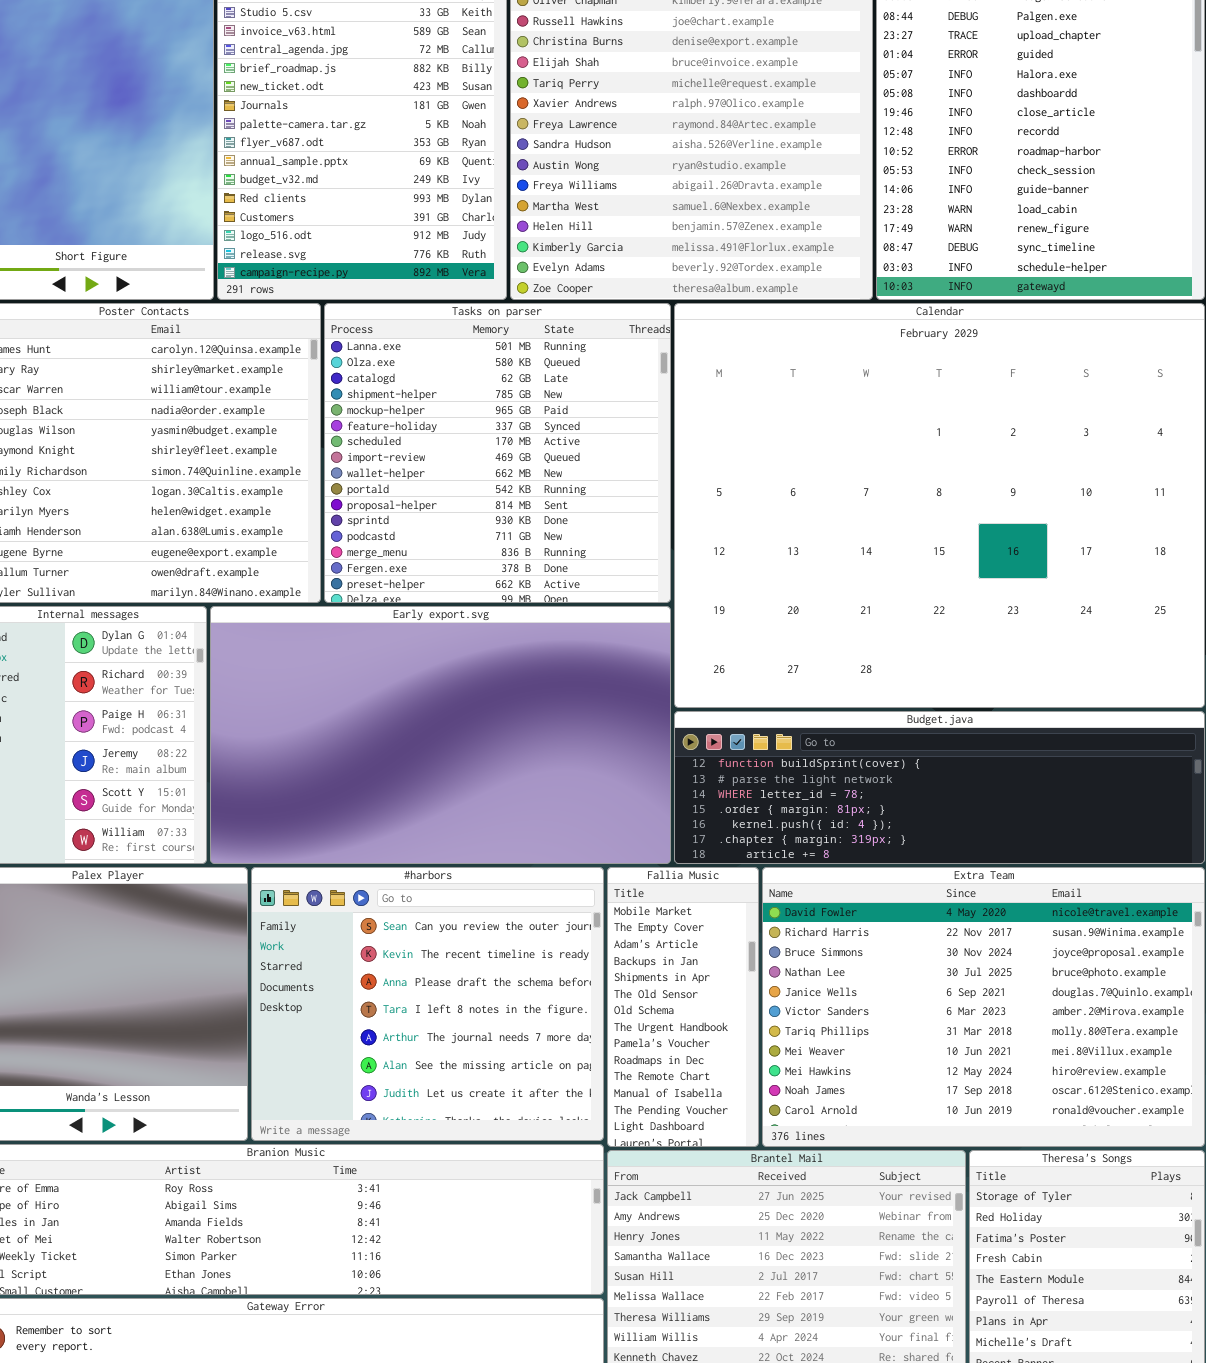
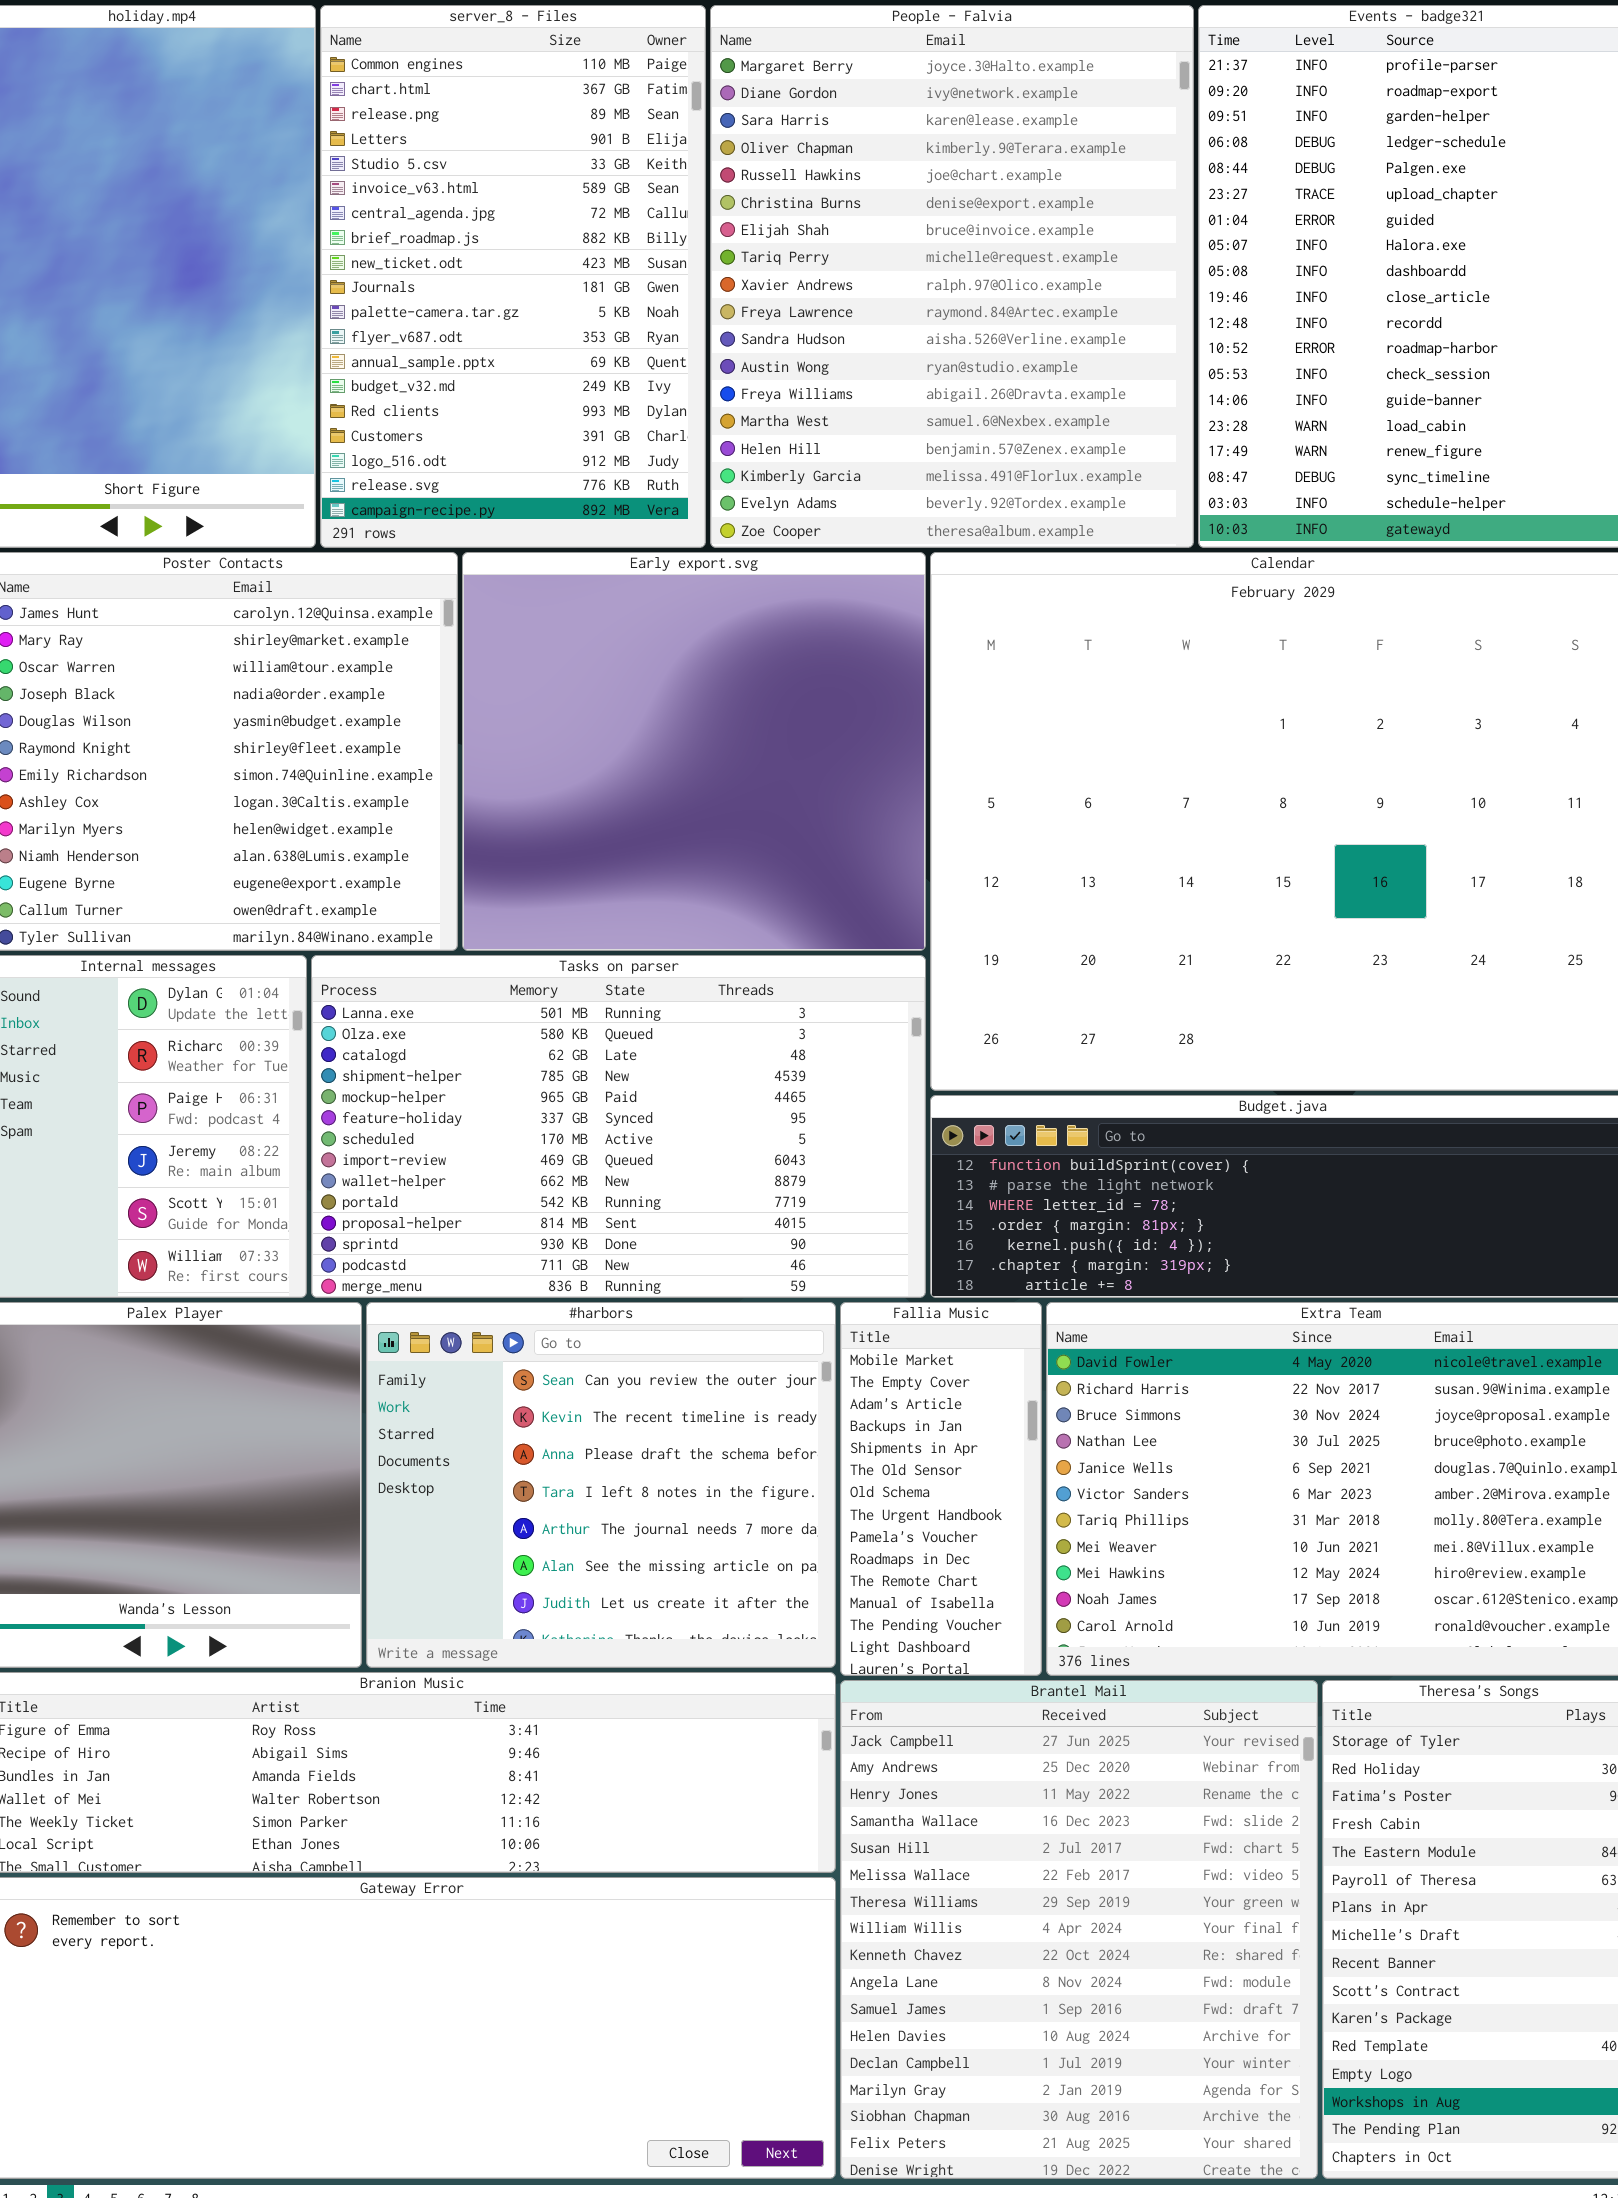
Tasks on parser: [324,303,671,603] -> [311,955,926,1298], moved, resized
Early export.svg: [210,606,671,864] -> [462,552,926,951], moved, resized

